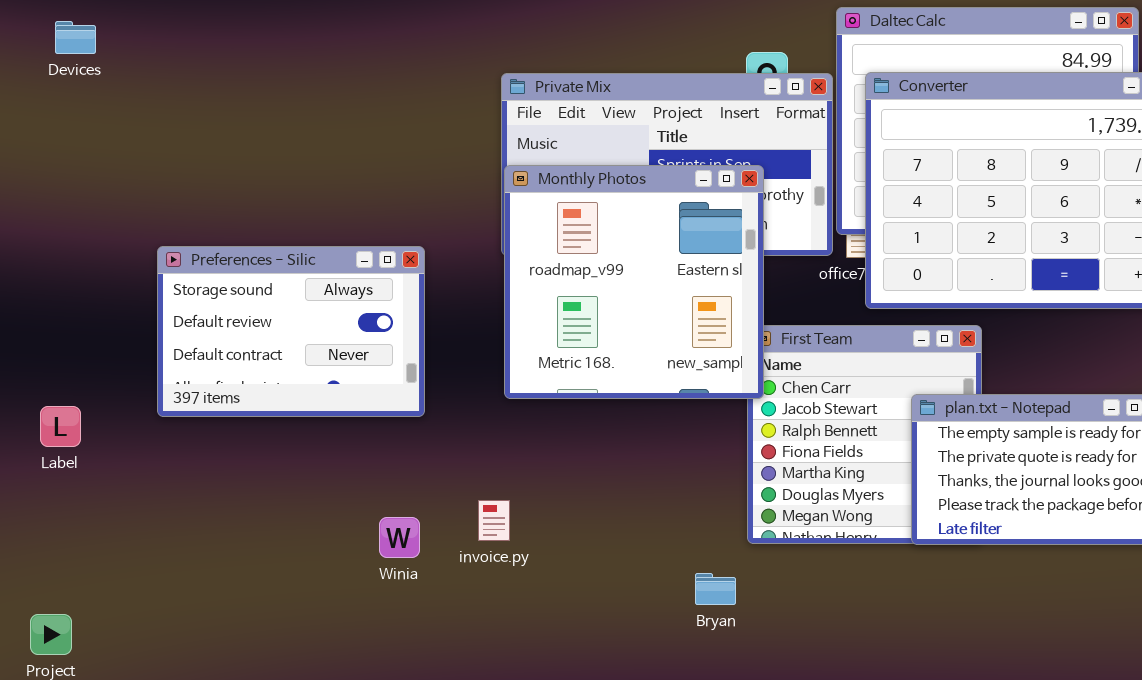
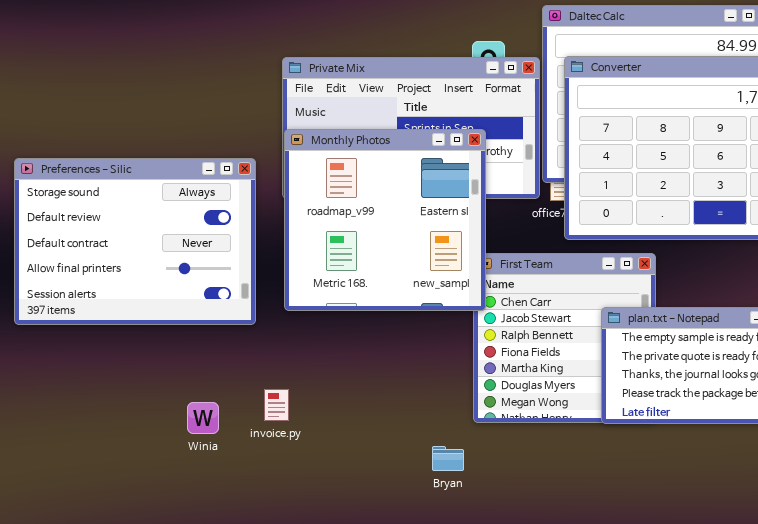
Preferences - Silic: [157,246,425,417] -> [14,158,256,325], resized

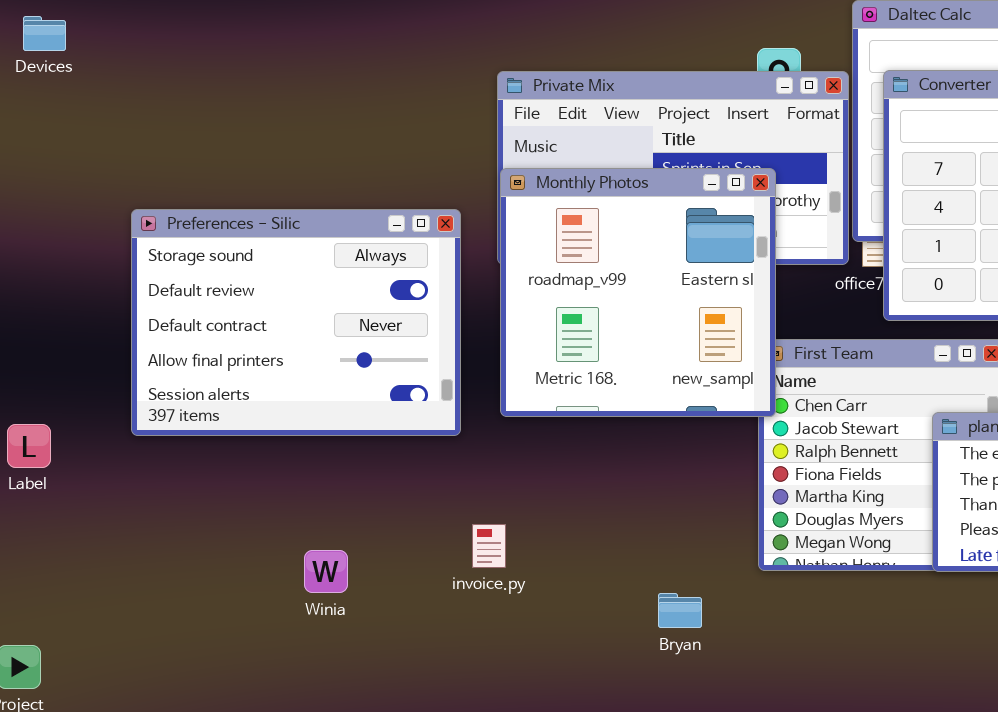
Winia: [187,402,219,434] -> [304,550,348,593], moved
Bryan: [432,446,464,471] -> [658,593,702,628], moved

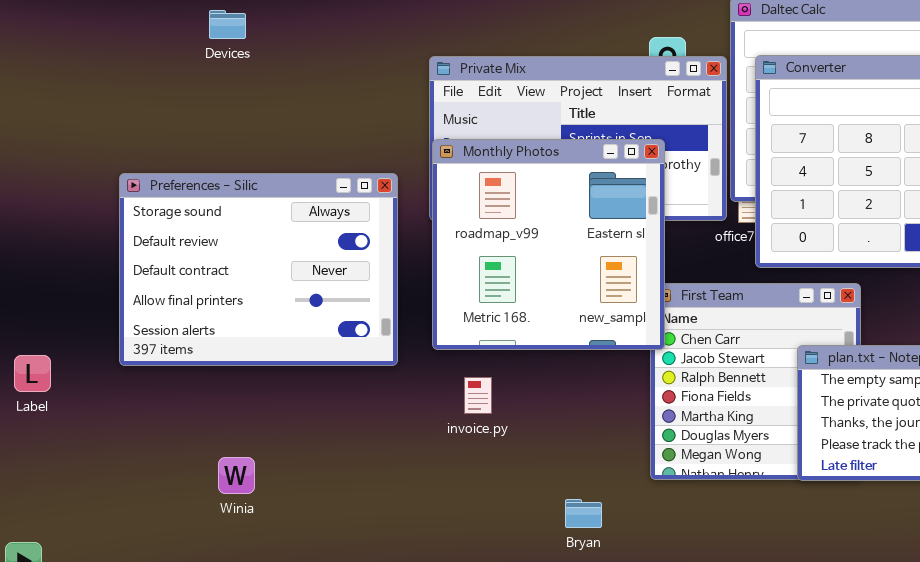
Devices: [23,16,66,51] -> [209,10,246,39], moved
invoice.py: [472,524,506,568] -> [464,377,492,414], moved
Winia: [304,550,348,593] -> [218,457,255,494], moved

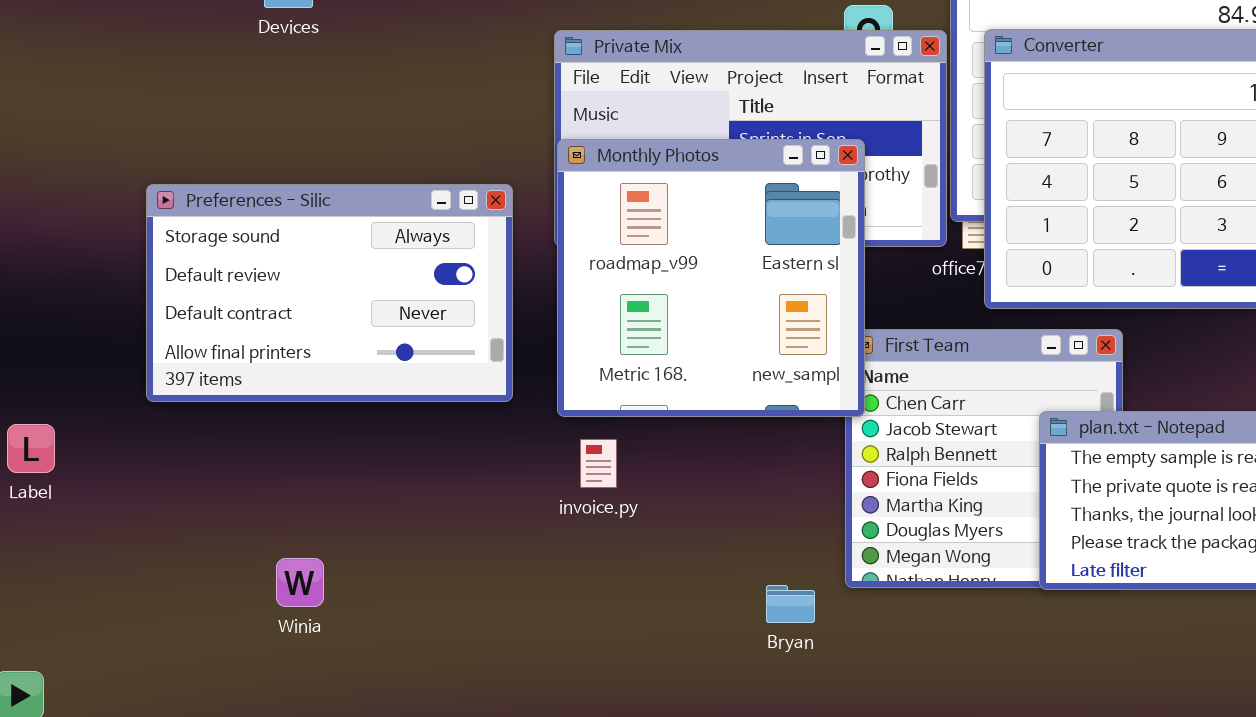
Preferences - Silic: [119,173,398,366] -> [146,184,513,402], resized
invoice.py: [464,377,492,414] -> [580,439,617,488], moved
Bryan: [565,499,602,528] -> [766,585,815,623], moved

